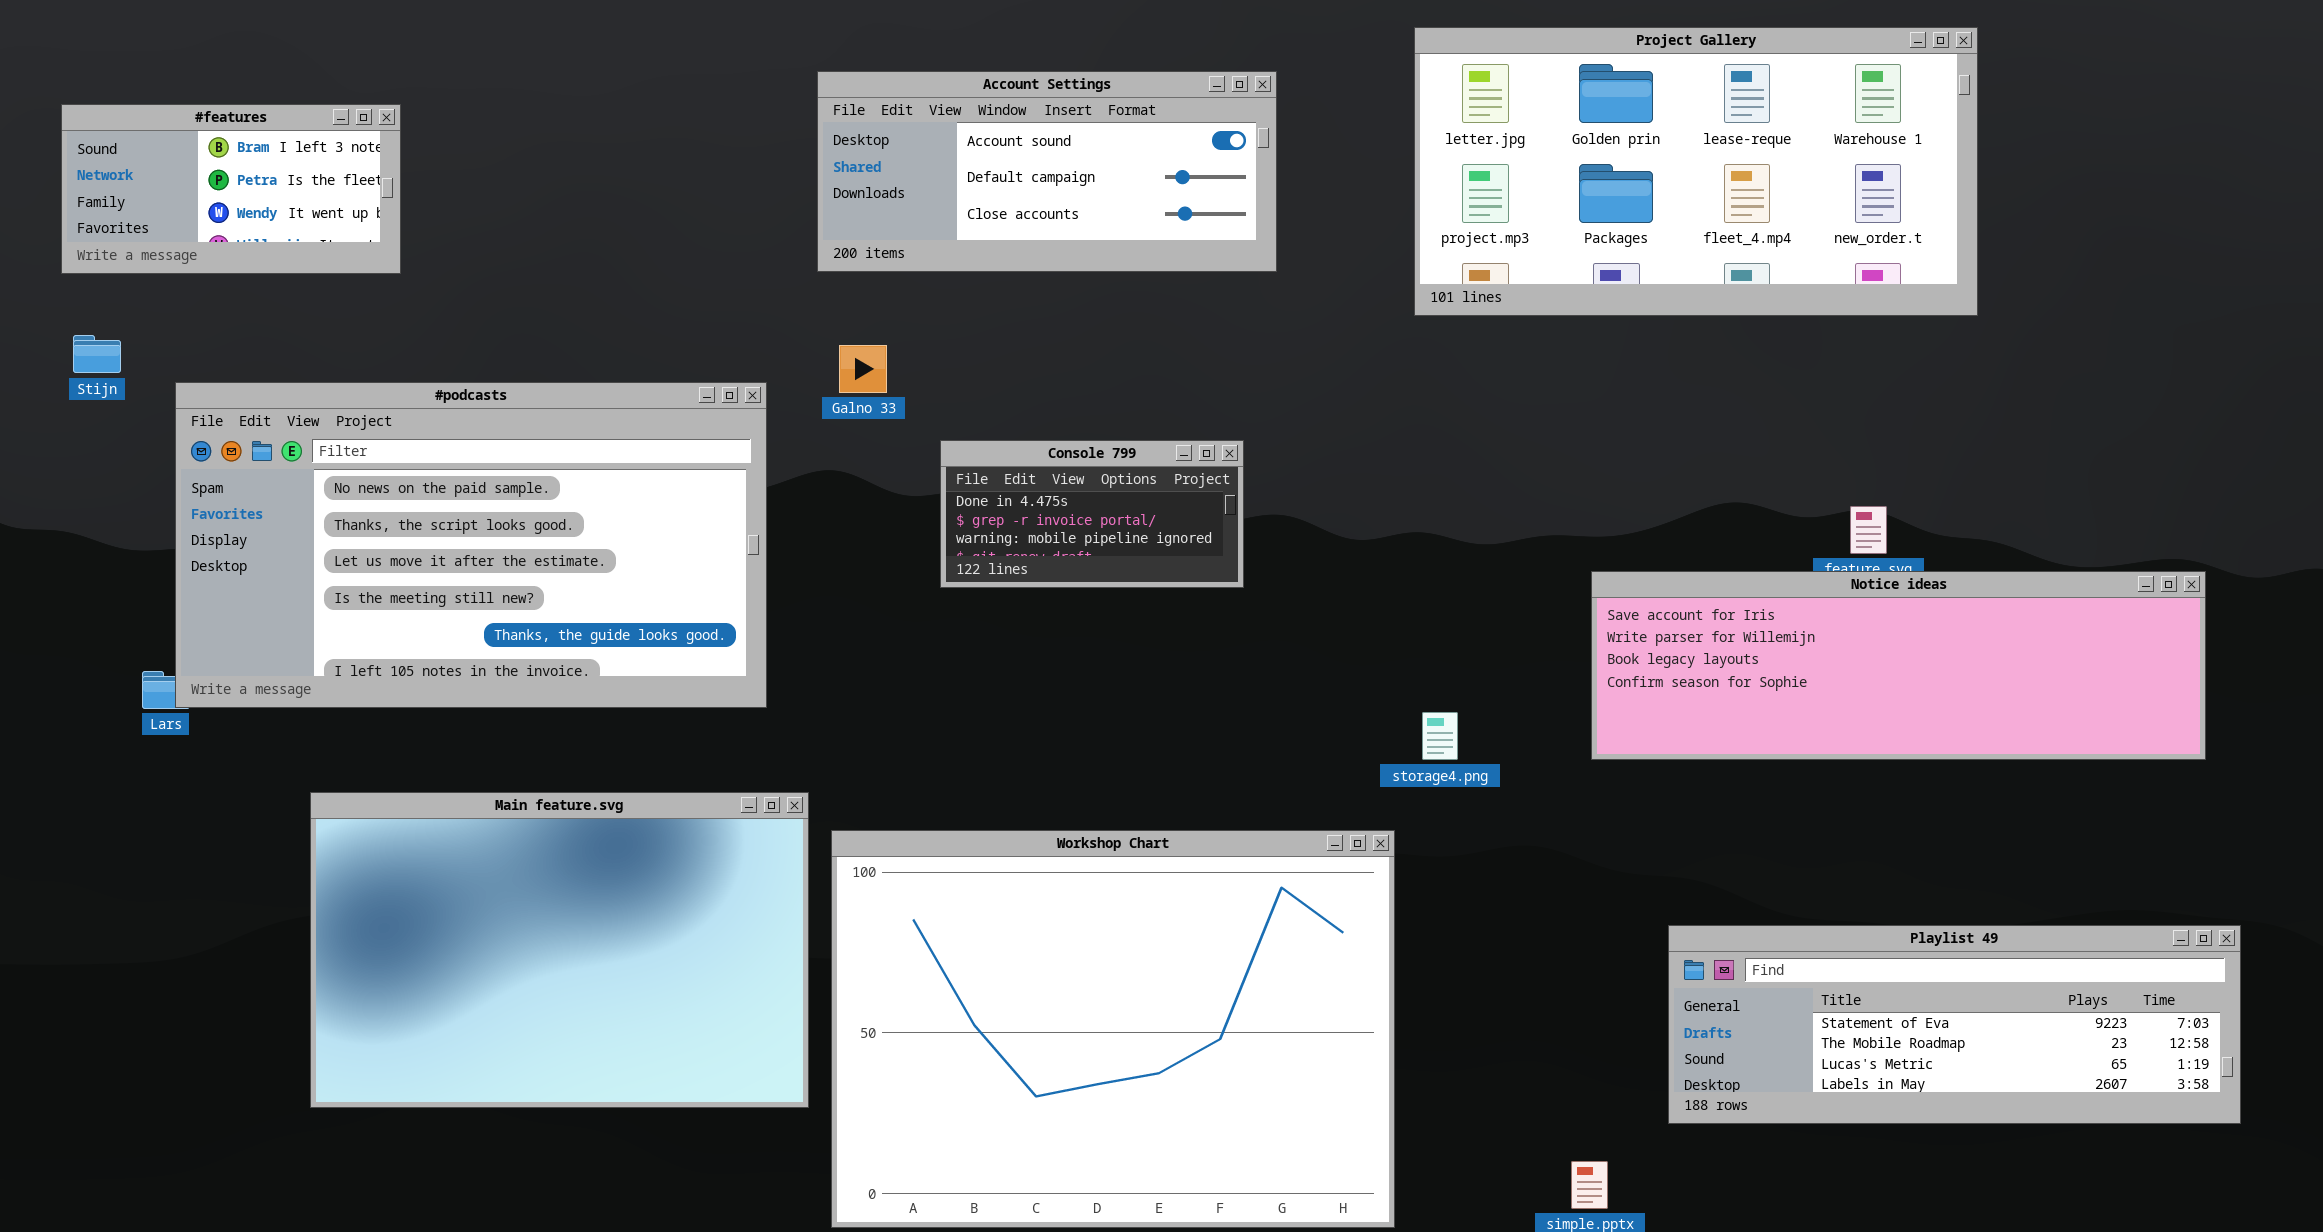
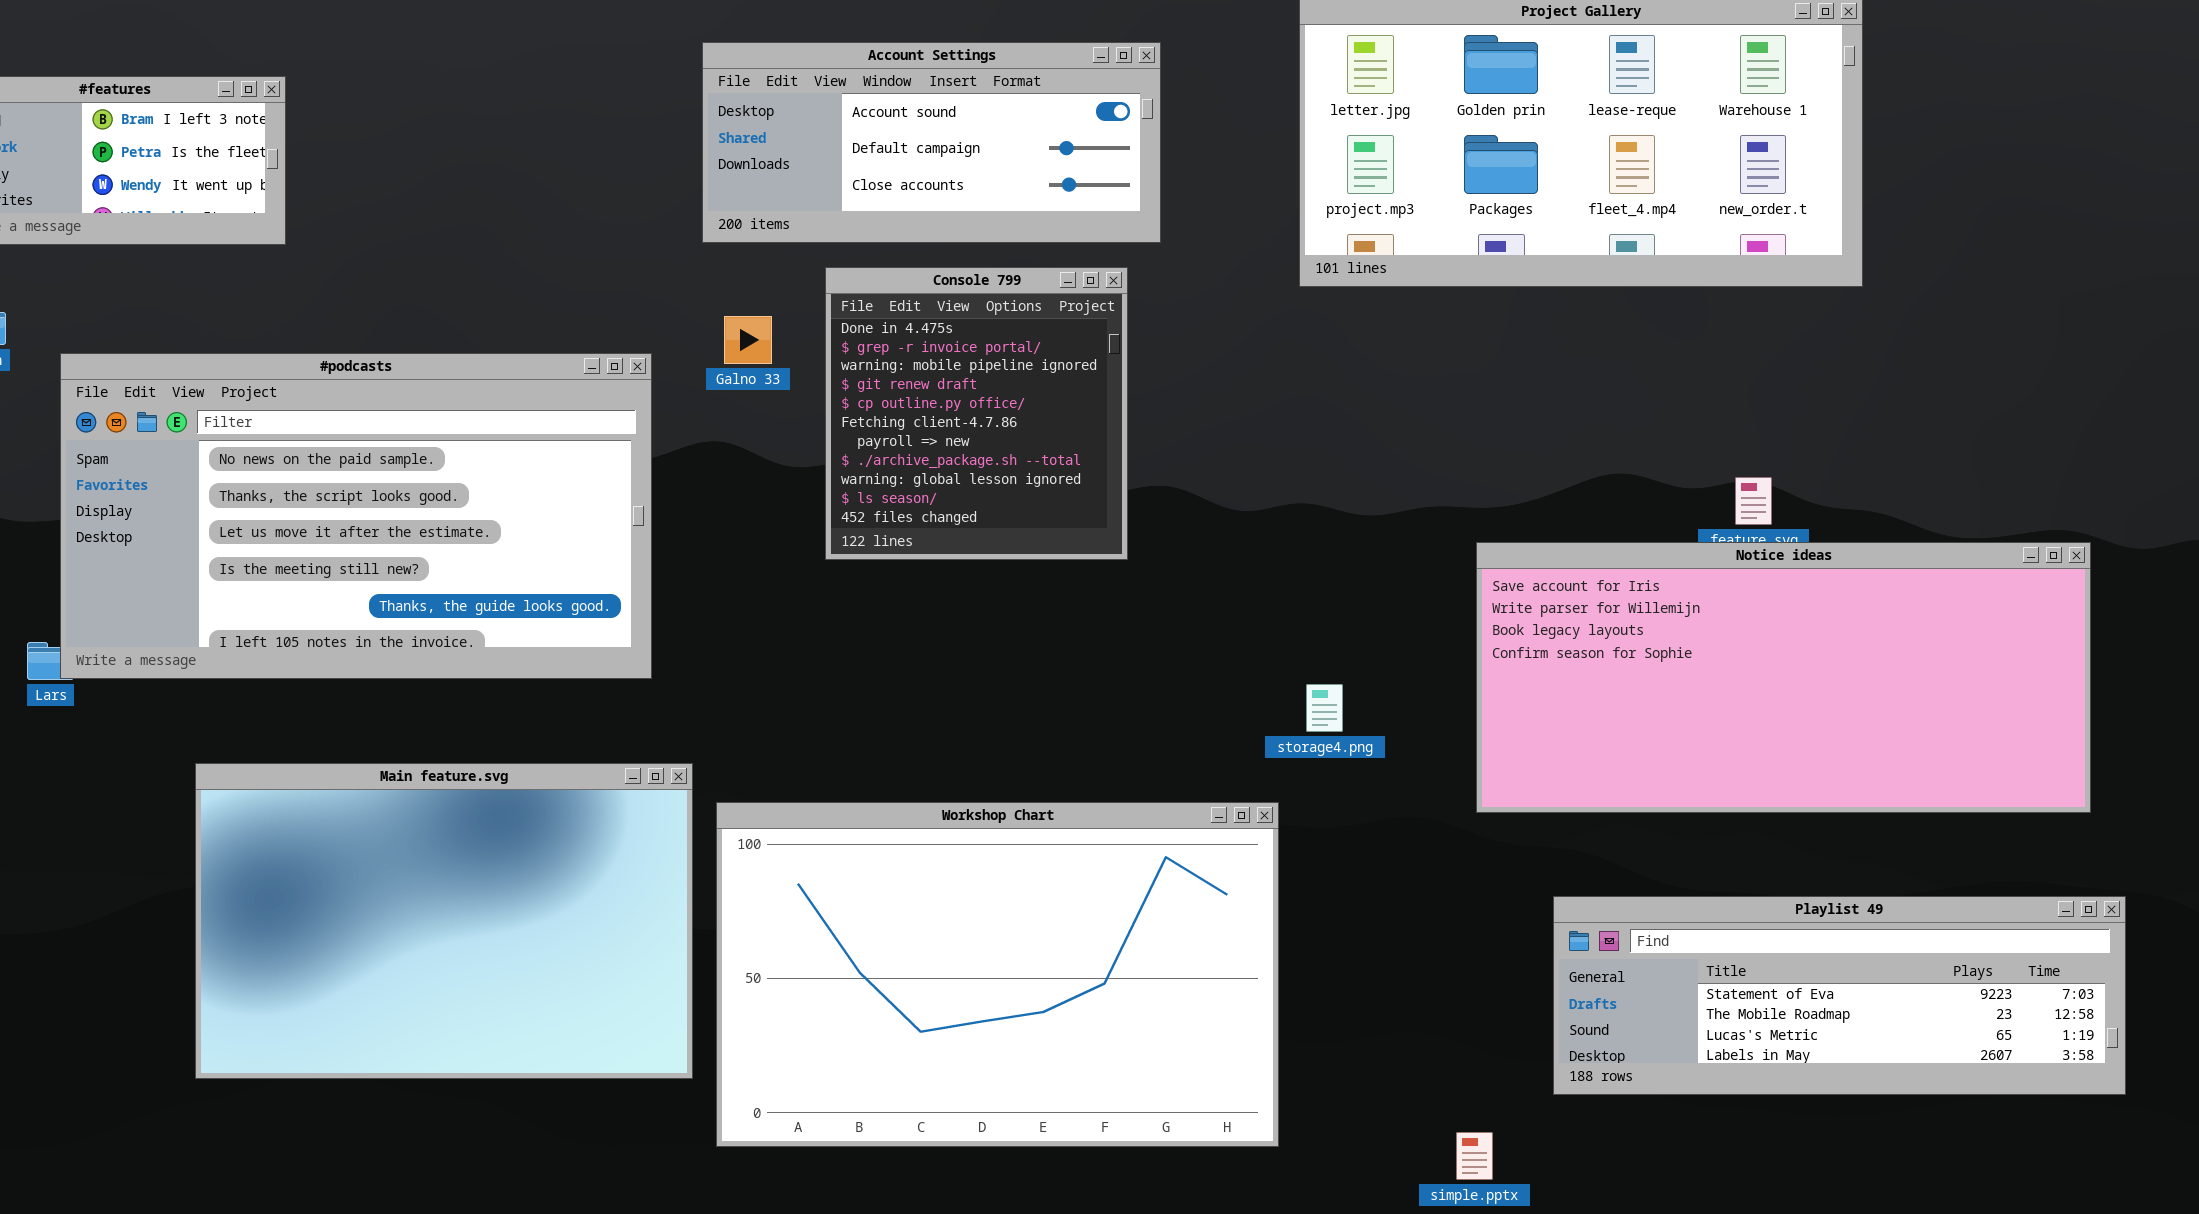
Console 799: [940,440,1244,588] -> [825,267,1128,560], resized
Notice ideas: [1591,571,2206,760] -> [1476,542,2091,813], resized
Workshop Chart: [831,830,1395,1228] -> [716,802,1279,1147], resized

